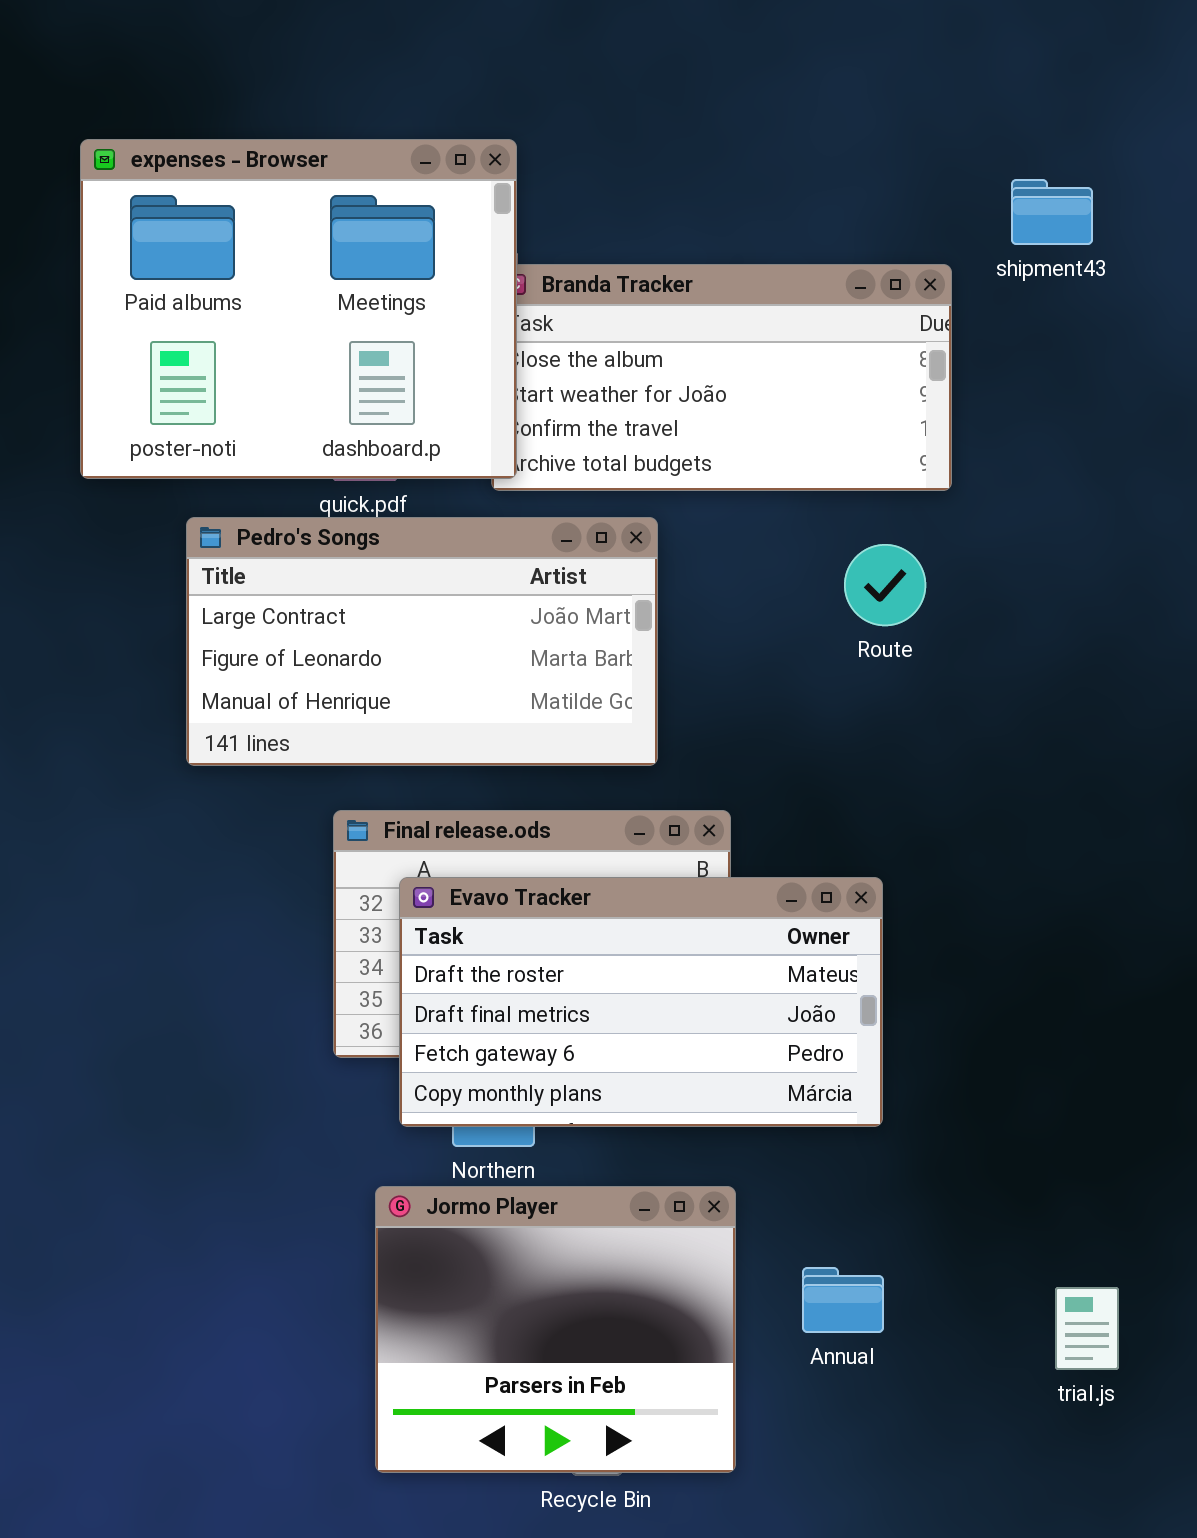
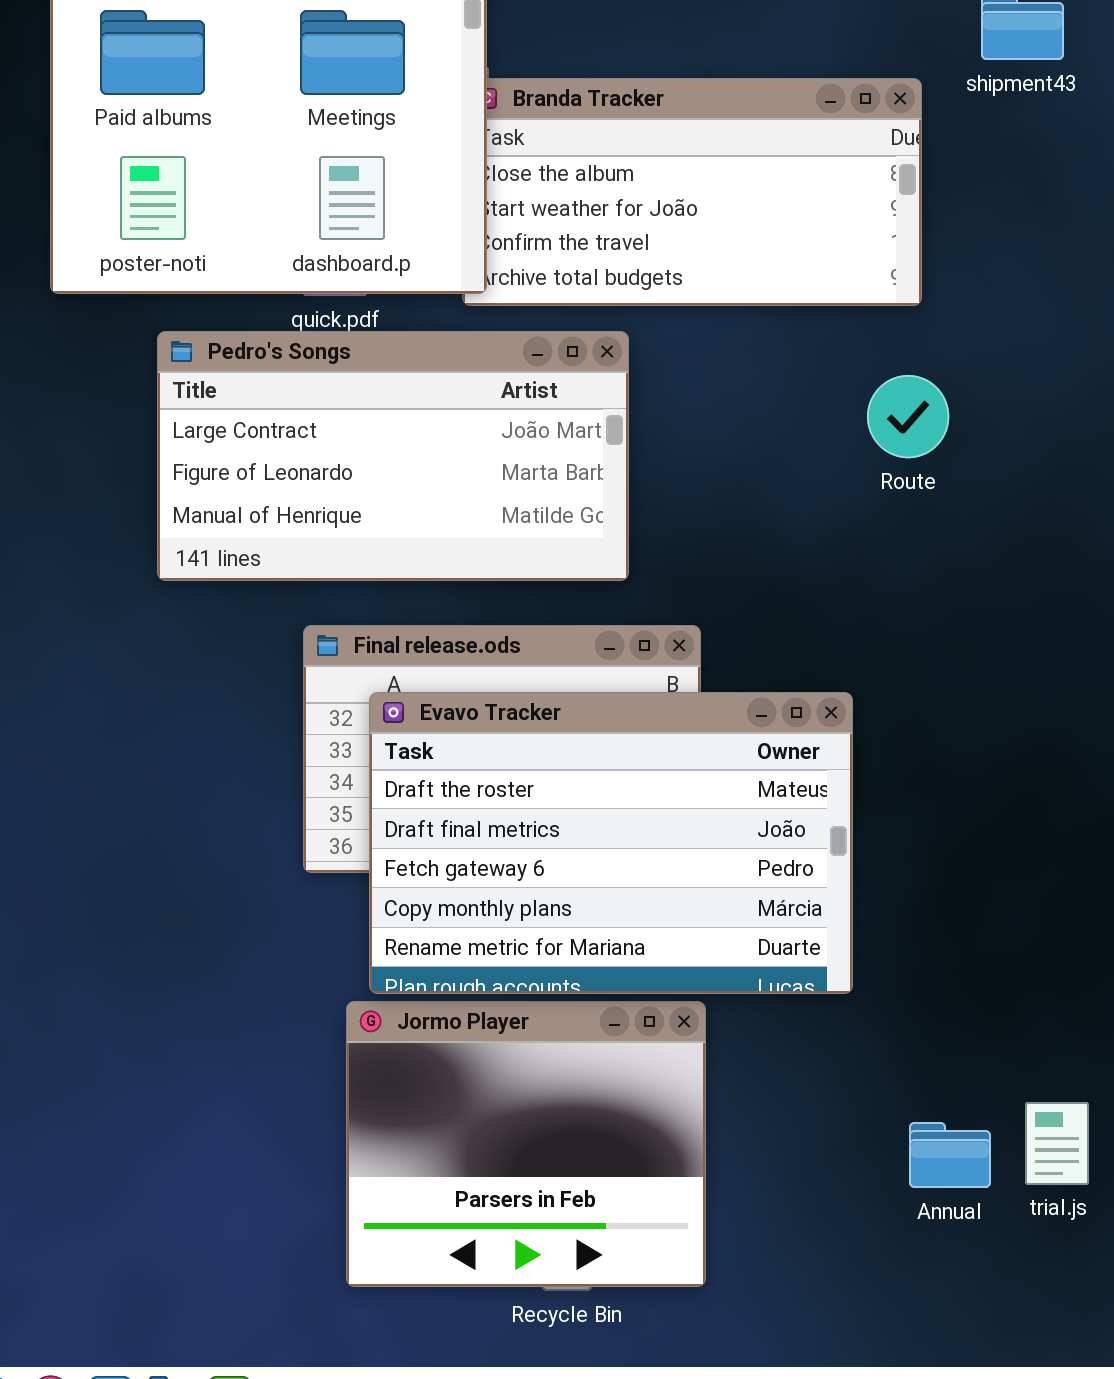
Route: [844,544,926,626] -> [867,375,949,458], moved
Evavo Tracker: [399,877,883,1127] -> [369,692,853,994], resized
Annual: [802,1267,884,1333] -> [909,1122,991,1188], moved

